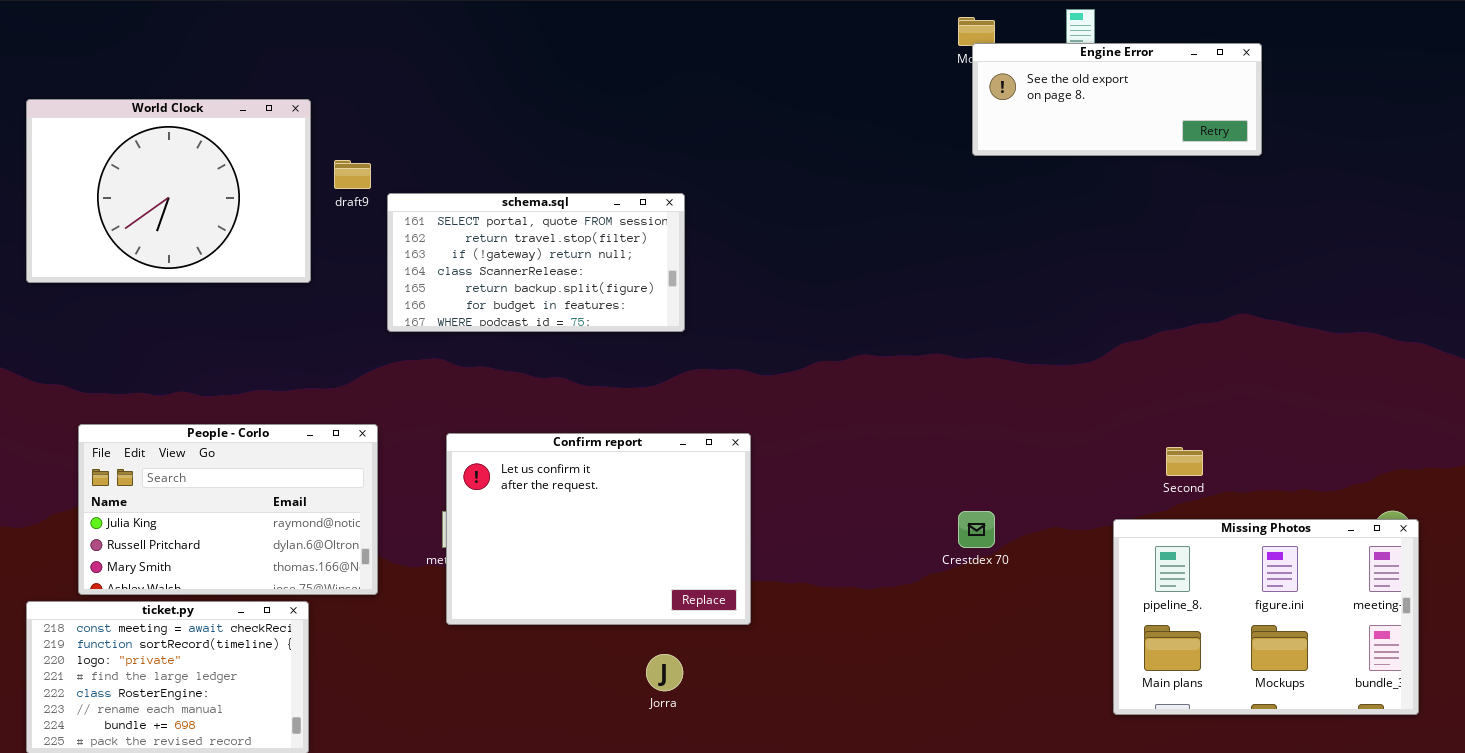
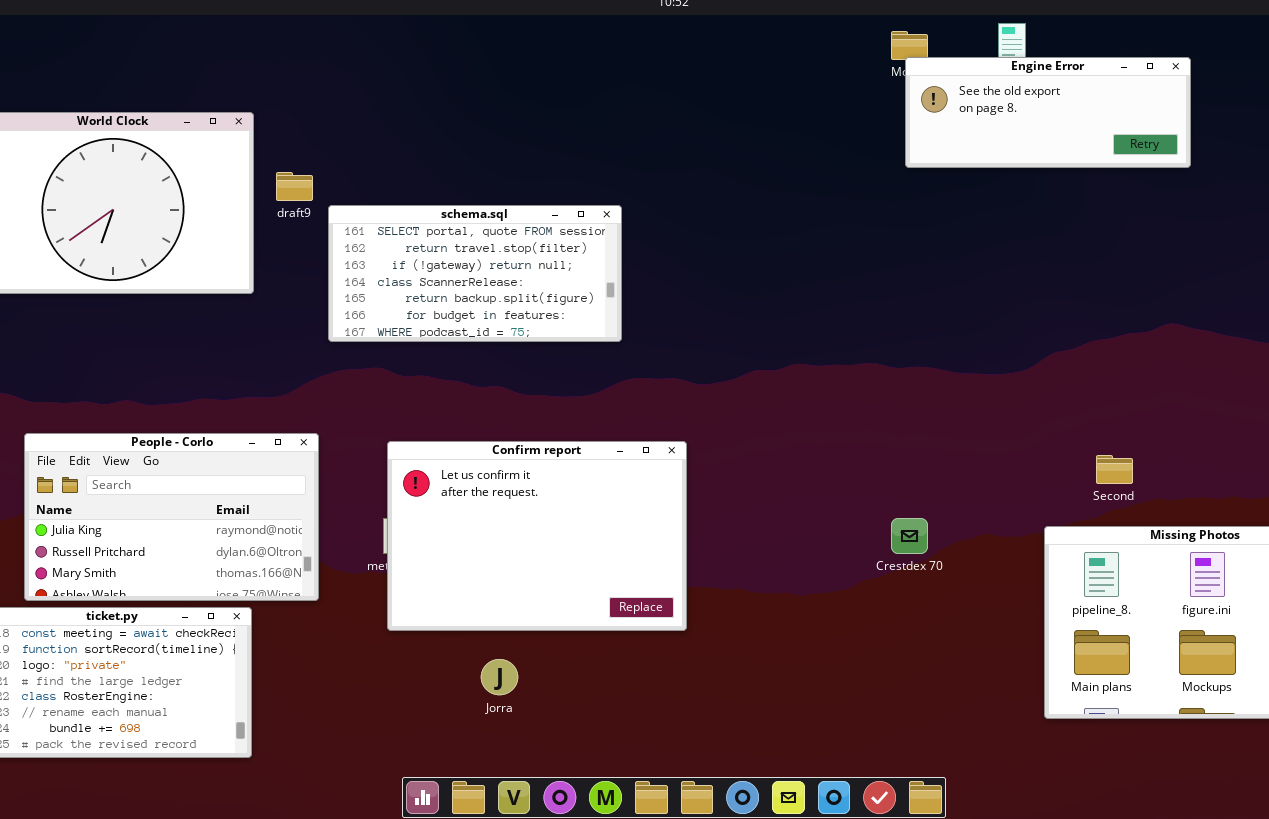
Jorra: [646,654,683,691] -> [481,659,518,695], moved

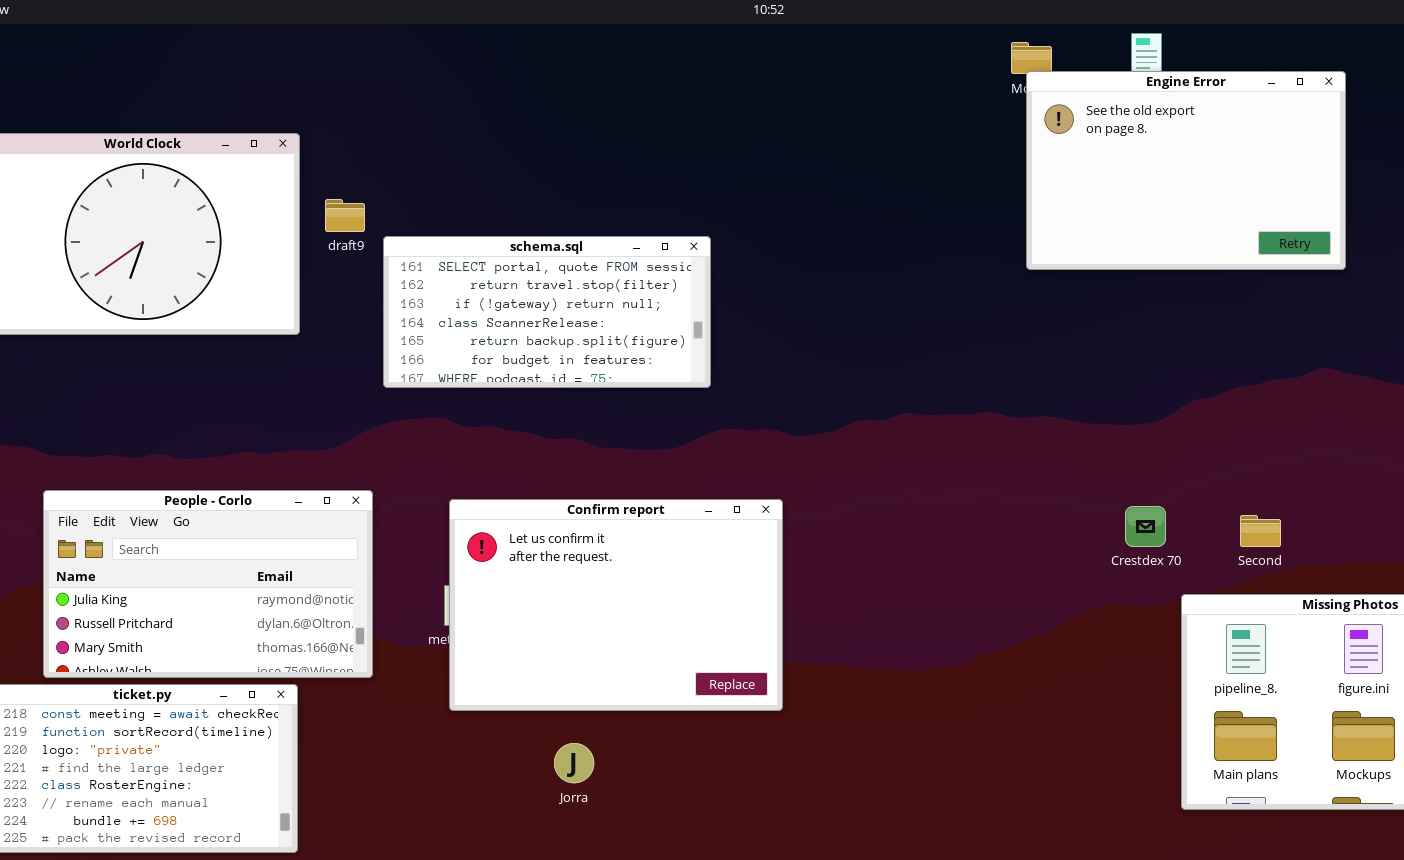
Engine Error: [905,57,1191,168] -> [1026,71,1346,270], resized
Crestdex 70: [891,518,928,554] -> [1125,506,1166,547], moved

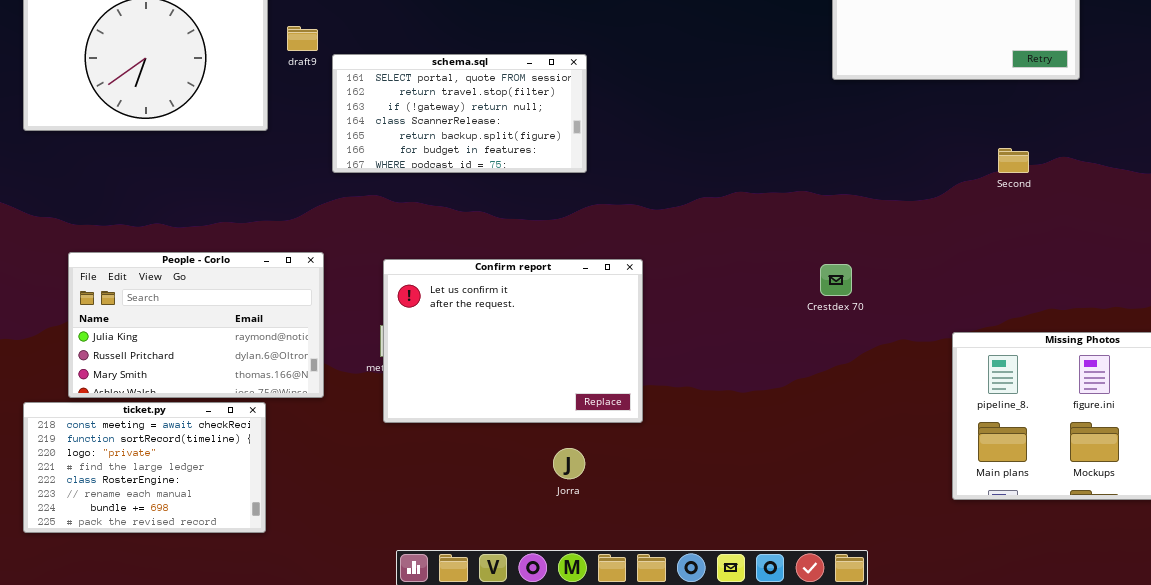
Crestdex 70: [1125,506,1166,547] -> [820,264,852,296], moved
Second: [1240,515,1281,547] -> [998,148,1029,173], moved
Jorra: [554,743,594,783] -> [553,448,585,479], moved

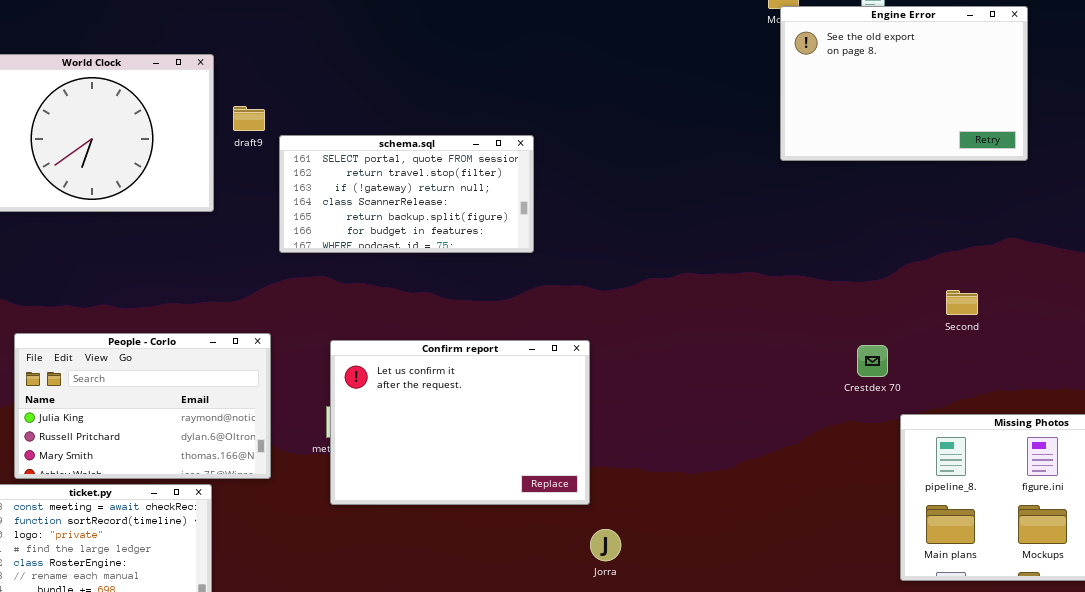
Second: [998,148,1029,173] -> [946,290,978,315], moved
Crestdex 70: [820,264,852,296] -> [857,345,888,377], moved
Jorra: [553,448,585,479] -> [590,529,621,561], moved

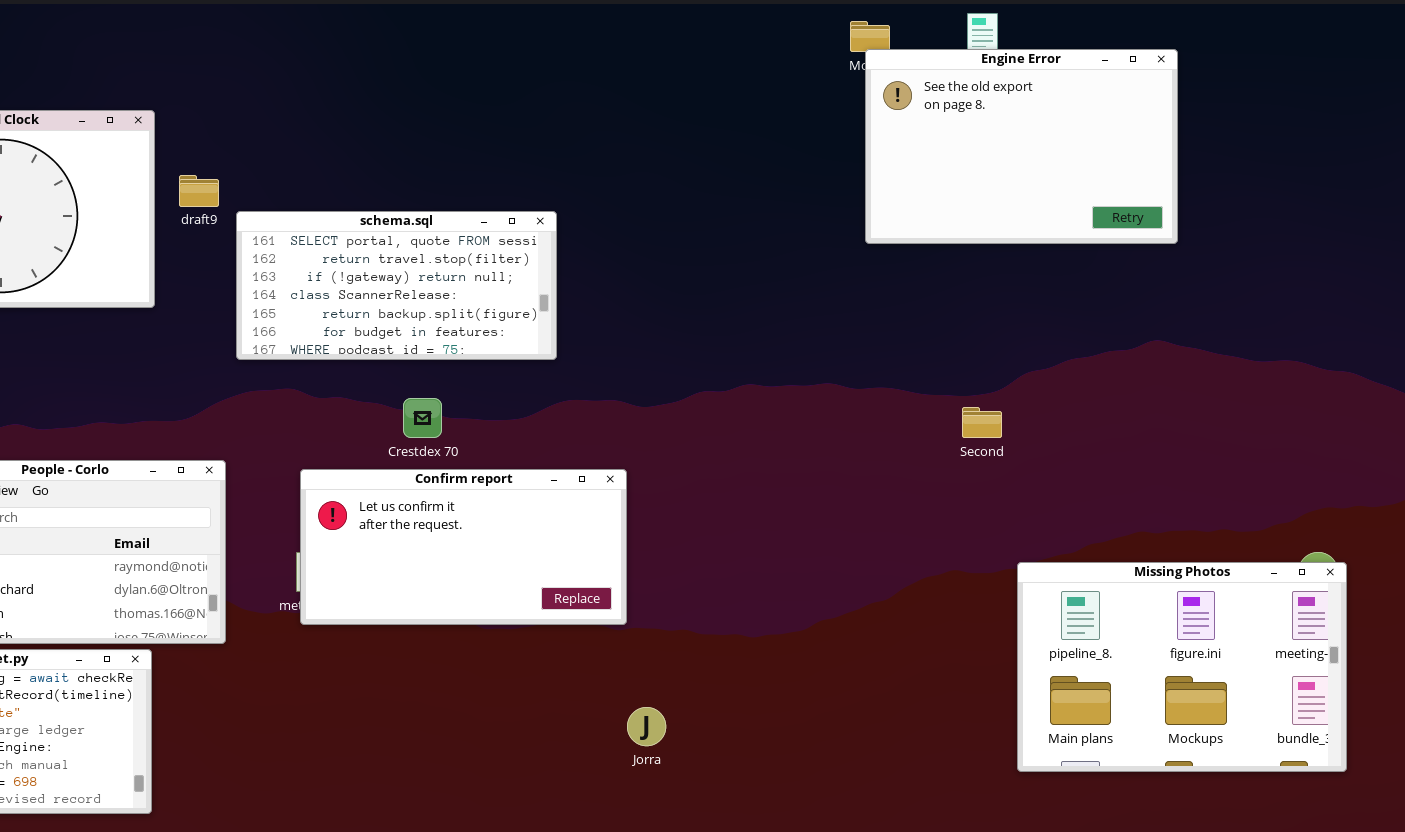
Second: [946,290,978,315] -> [962,407,1002,438], moved
Confirm report: [330,340,590,505] -> [300,469,627,625], resized
Crestdex 70: [857,345,888,377] -> [403,398,442,438], moved

